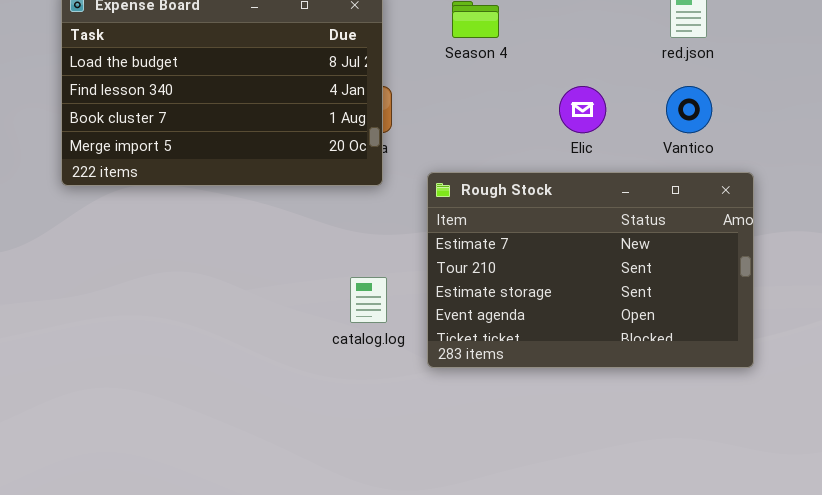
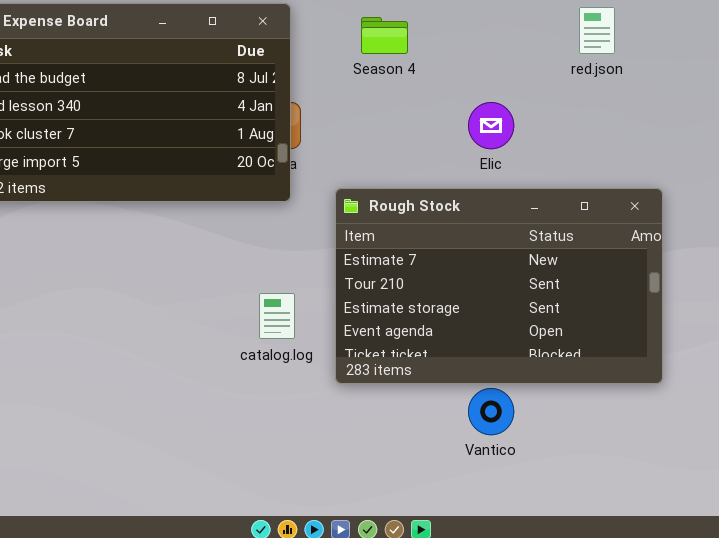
Vantico: [666,86,712,133] -> [468,388,514,435], moved

